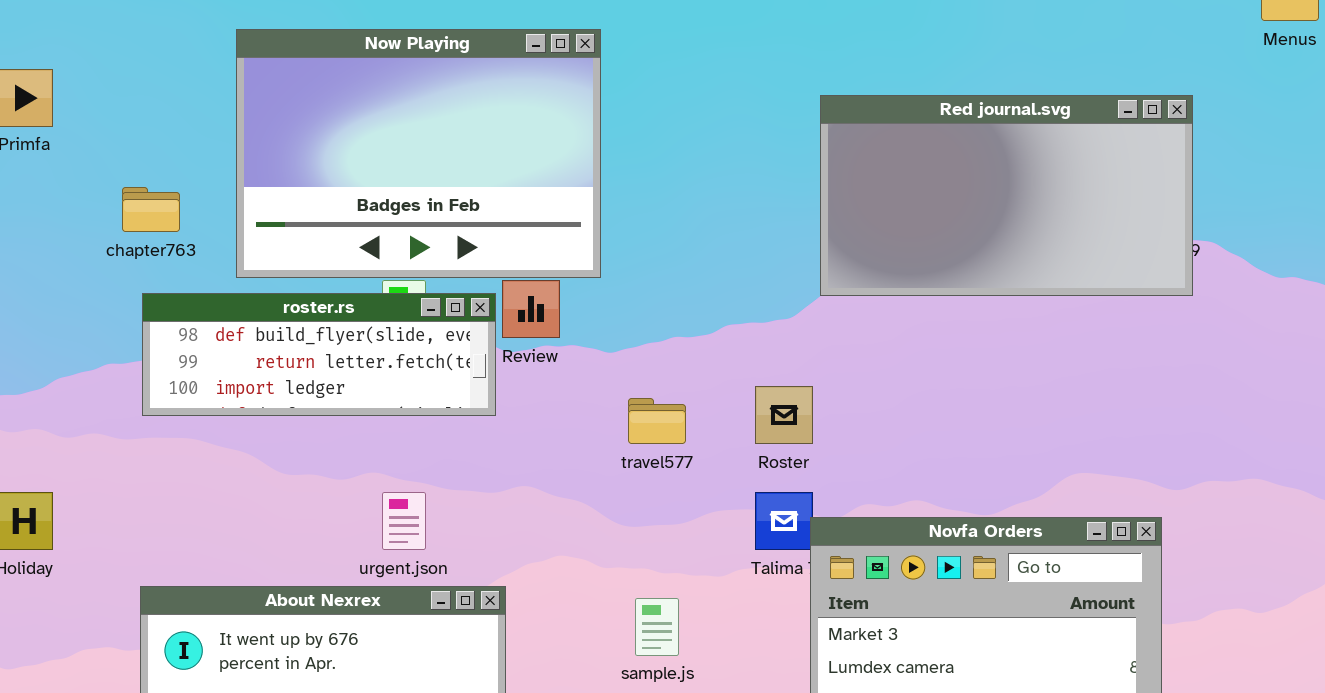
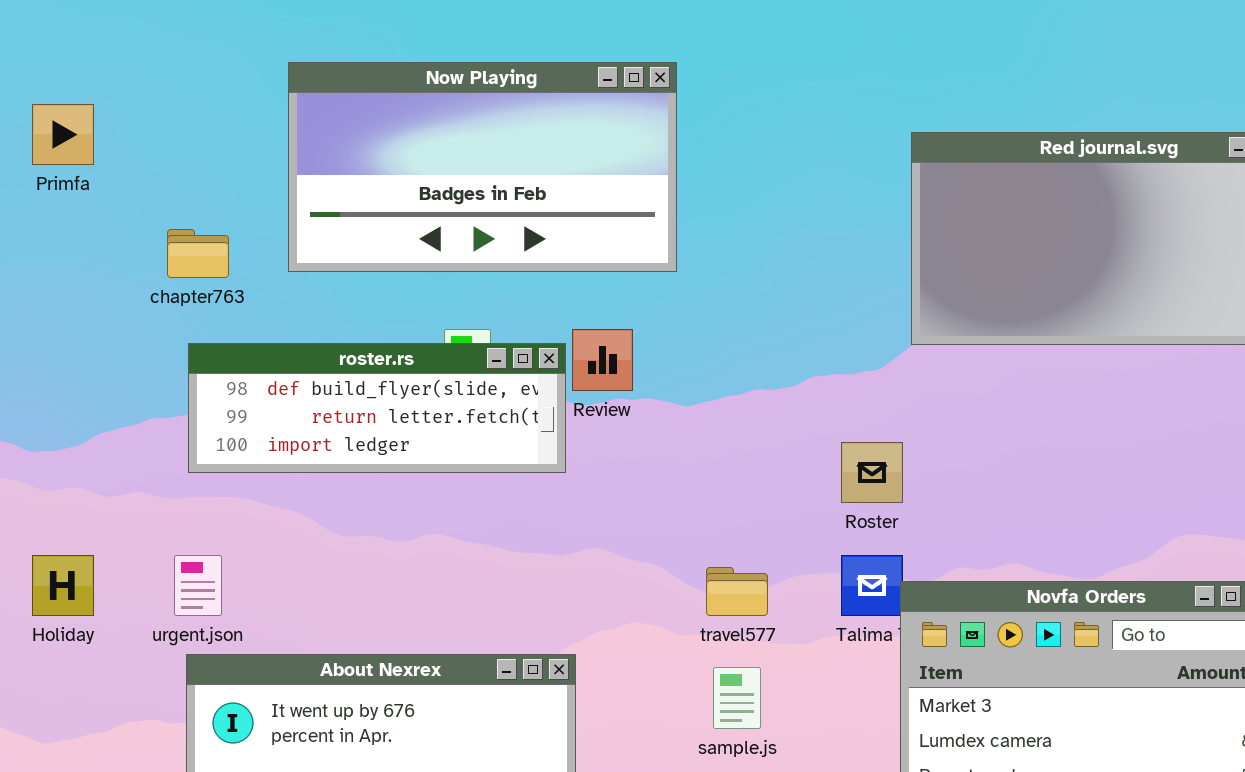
Now Playing: [236,29,601,278] -> [288,62,677,272], resized
travel577: [628,398,686,444] -> [706,567,768,616], moved
urgent.json: [382,492,426,550] -> [174,555,222,616], moved

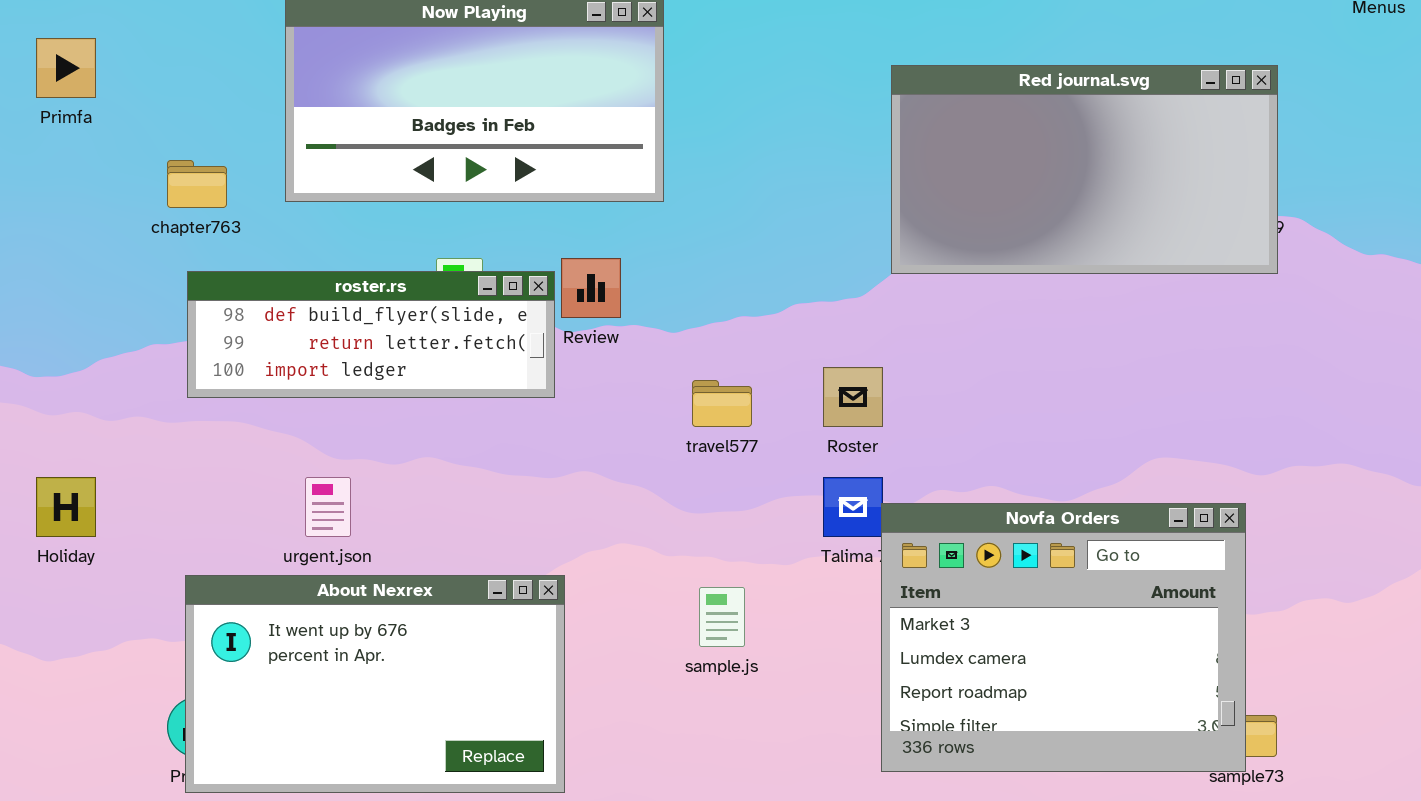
urgent.json: [174,555,222,616] -> [305,477,351,537], moved
travel577: [706,567,768,616] -> [692,380,752,427], moved

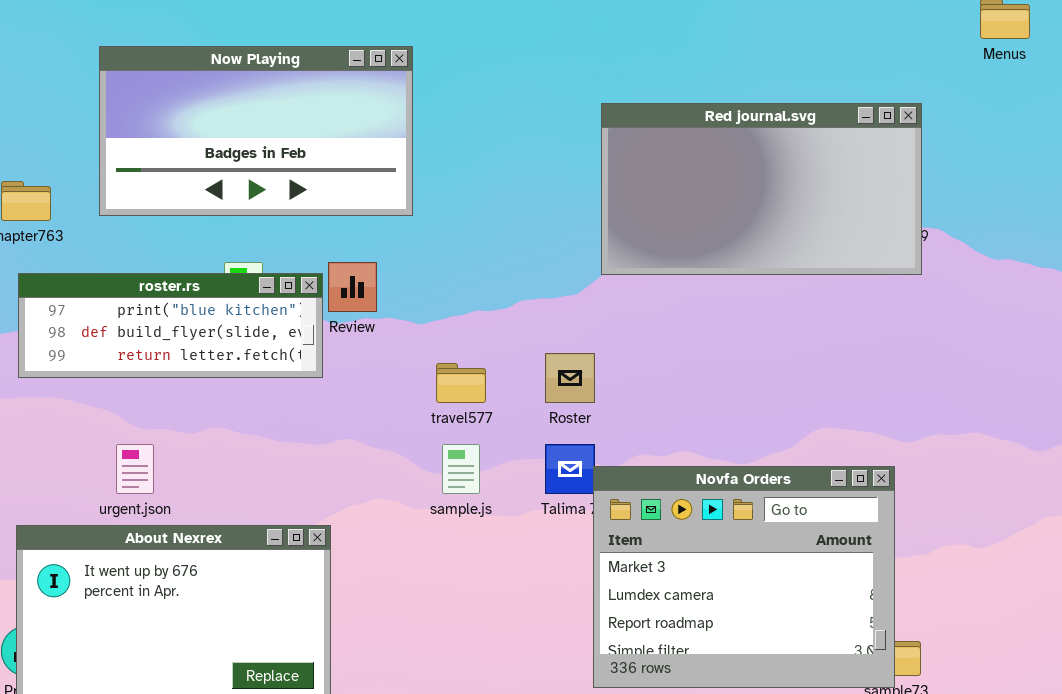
roster.rs: [187,271,555,398] -> [18,273,323,378], scrolled up 1 row
sample.js: [699,587,745,647] -> [442,444,480,494], moved

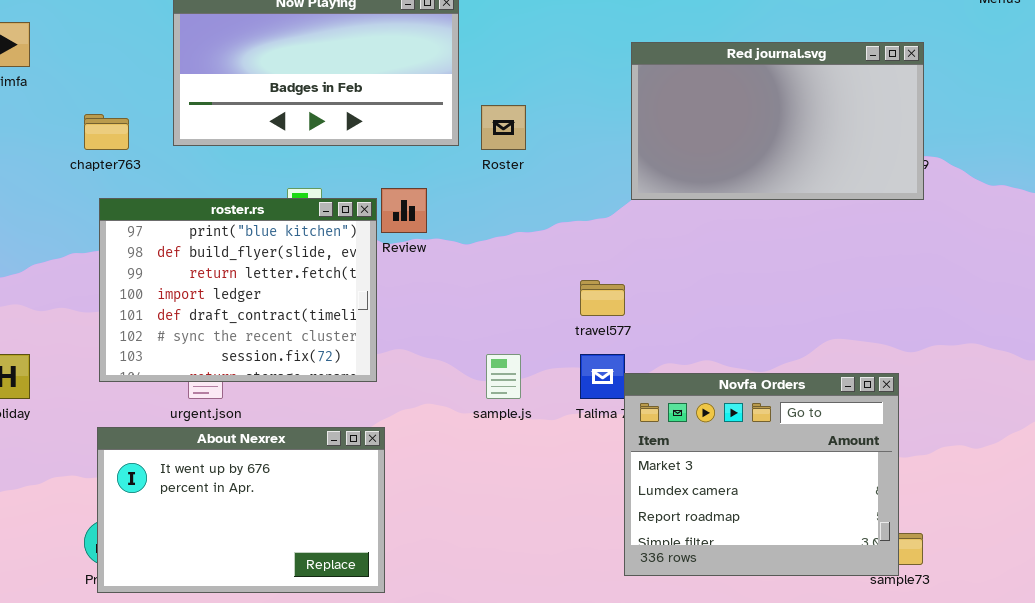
roster.rs: [18,273,323,378] -> [99,198,377,382], resized
Roster: [545,353,595,403] -> [481,105,526,150], moved
travel577: [436,363,486,403] -> [580,280,625,316], moved

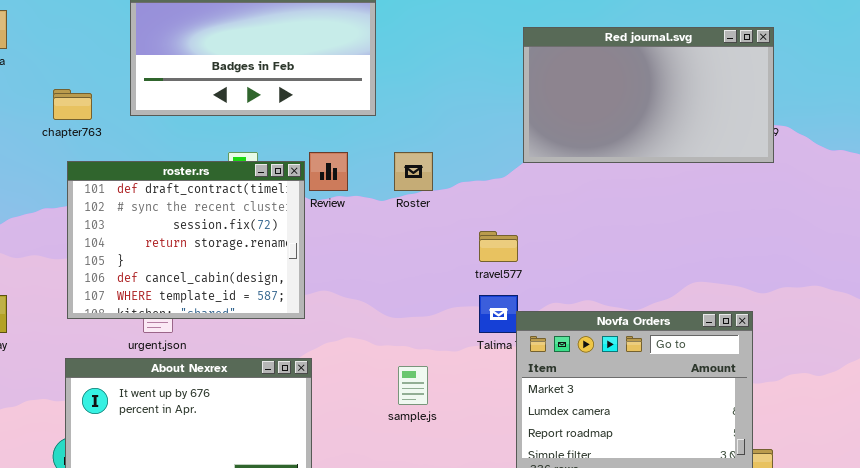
Roster: [481,105,526,150] -> [394,152,433,191], moved
roster.rs: [99,198,377,382] -> [67,161,305,319], scrolled down 4 rows
sample.js: [486,354,521,399] -> [398,366,428,405], moved

